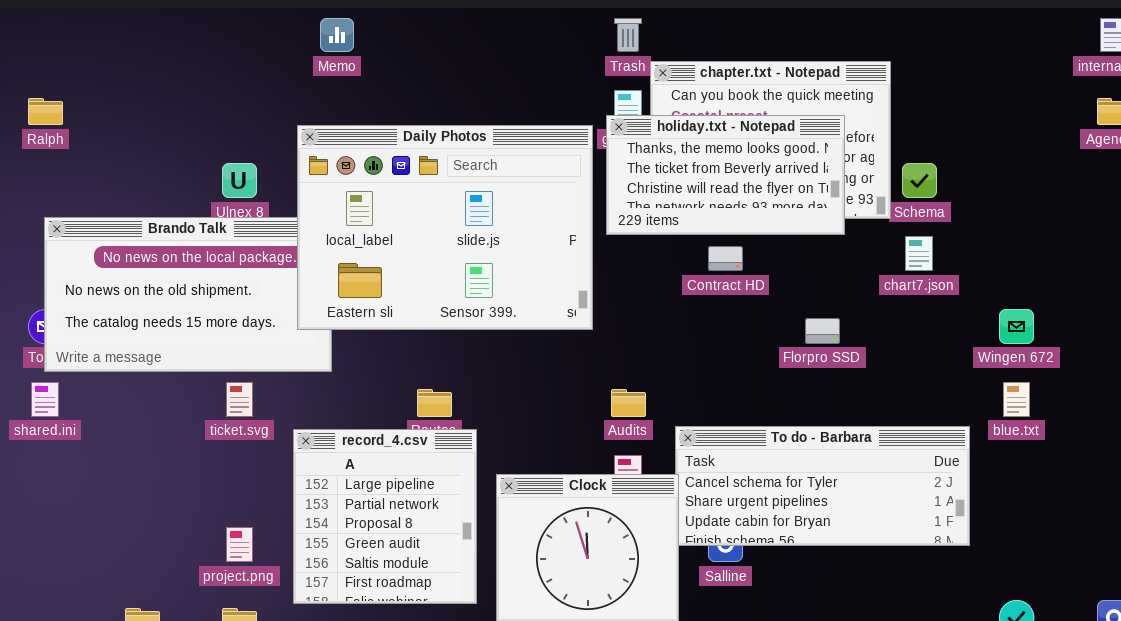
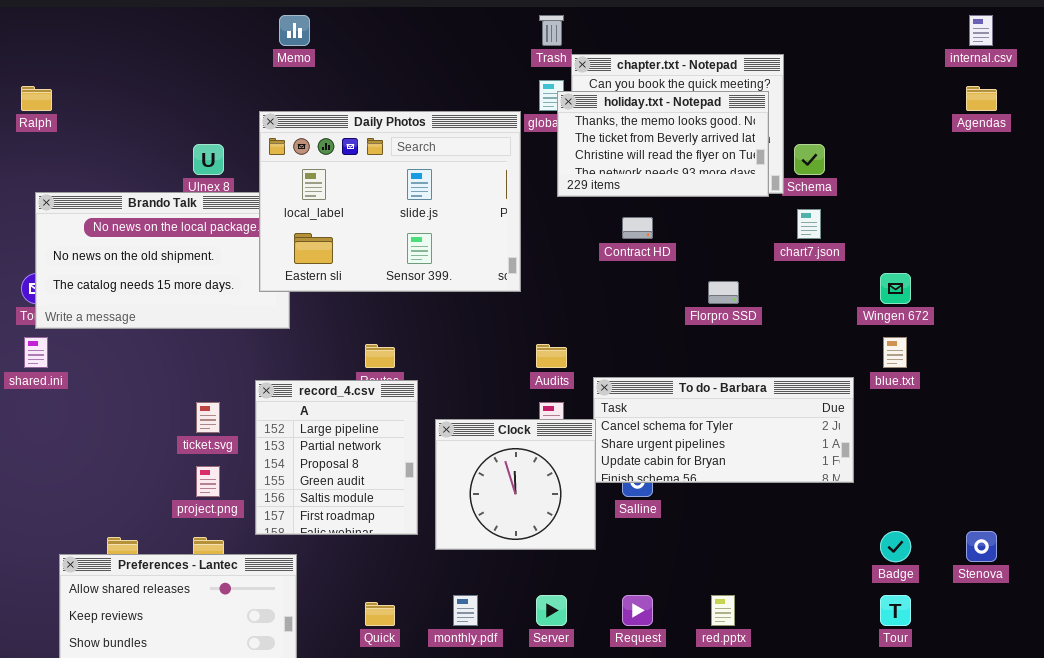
holiday.txt - Notepad: [606,115,845,235] -> [557,91,769,197], moved
ticket.svg: [226,382,253,417] -> [196,402,220,433], moved

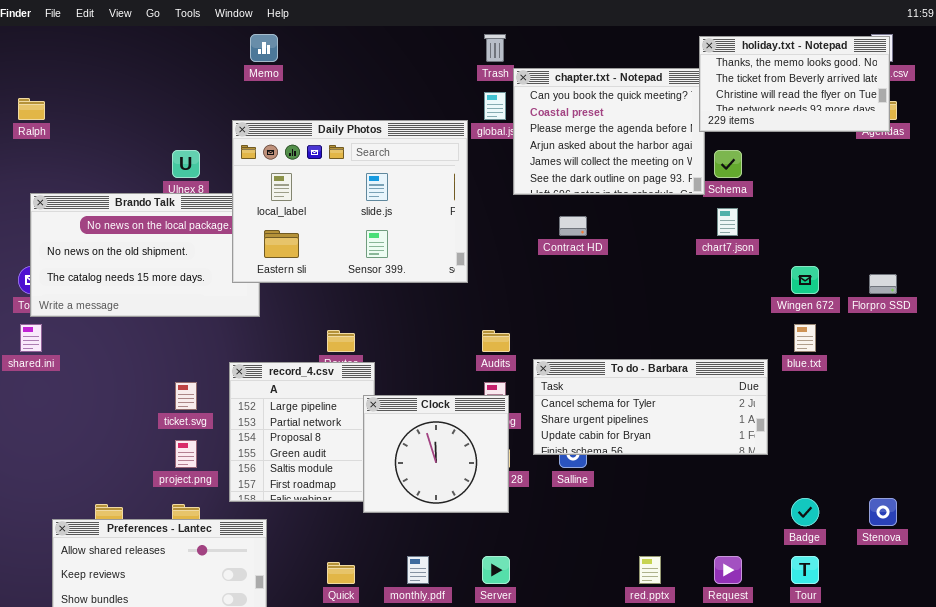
holiday.txt - Notepad: [557,91,769,197] -> [699,36,890,132], moved
Florpro SSD: [708,281,739,304] -> [869,274,897,294], moved
Clock: [435,419,596,550] -> [363,395,509,513], moved
Request: [622,595,653,626] -> [714,556,742,584], moved

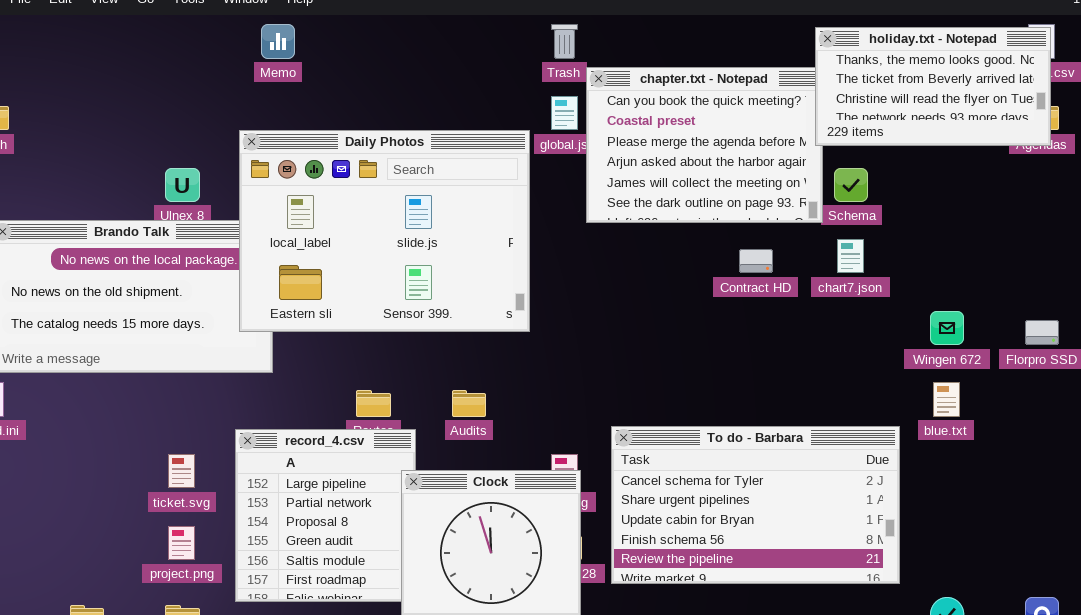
Contract HD: [559,216,587,236] -> [739,249,773,273], moved
Audits: [482,330,510,352] -> [452,390,486,417], moved
To do - Barbara: [533,359,768,455] -> [611,426,900,584], resized

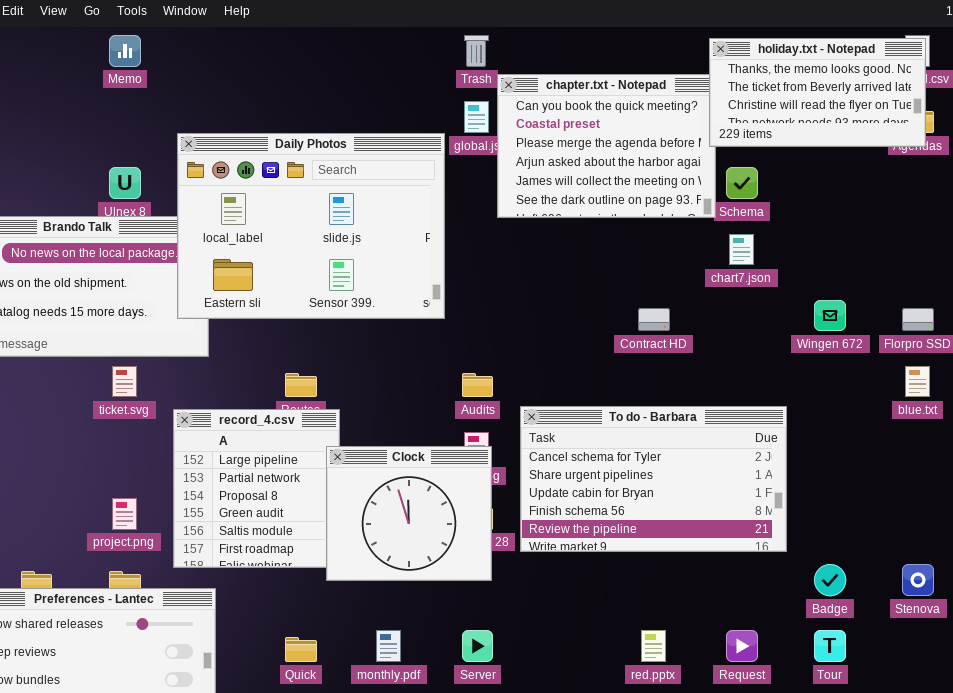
Memo: [261,24,295,59] -> [109,35,141,67], moved
Contract HD: [739,249,773,273] -> [638,308,670,331], moved
blue.txt: [933,382,960,417] -> [905,366,930,397], moved
Audits: [452,390,486,417] -> [462,373,493,397], moved
ticket.svg: [168,454,195,488] -> [112,366,137,397], moved

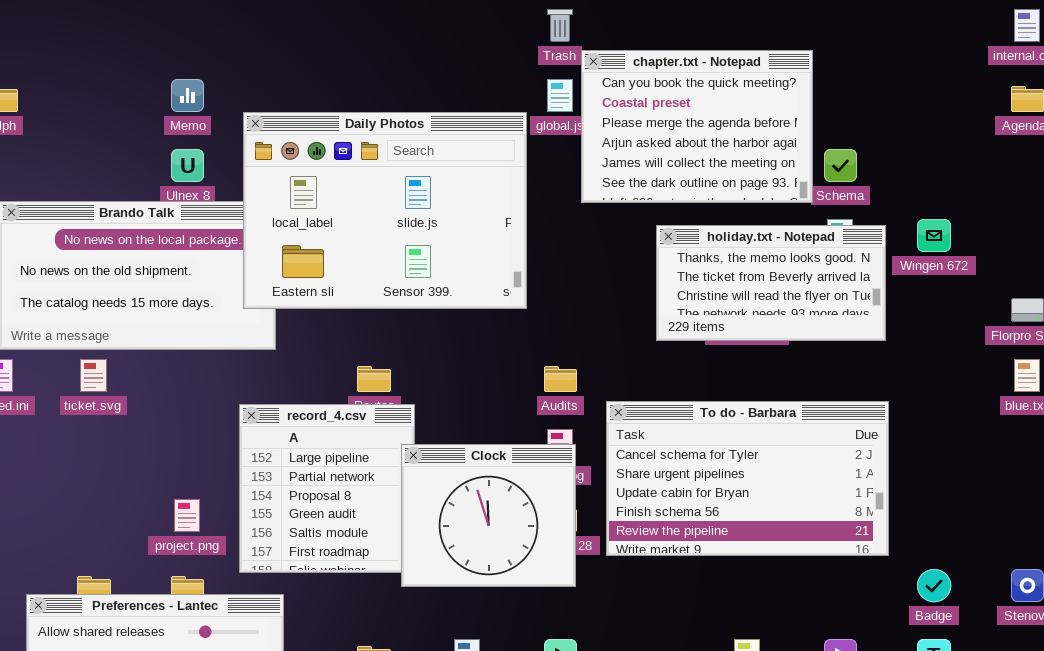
Memo: [109,35,141,67] -> [171,79,204,112], moved
holiday.txt - Notepad: [709,38,926,147] -> [656,225,886,341], moved
Wingen 672: [814,300,846,331] -> [917,219,951,252], moved
ticket.svg: [112,366,137,397] -> [80,359,107,392], moved

